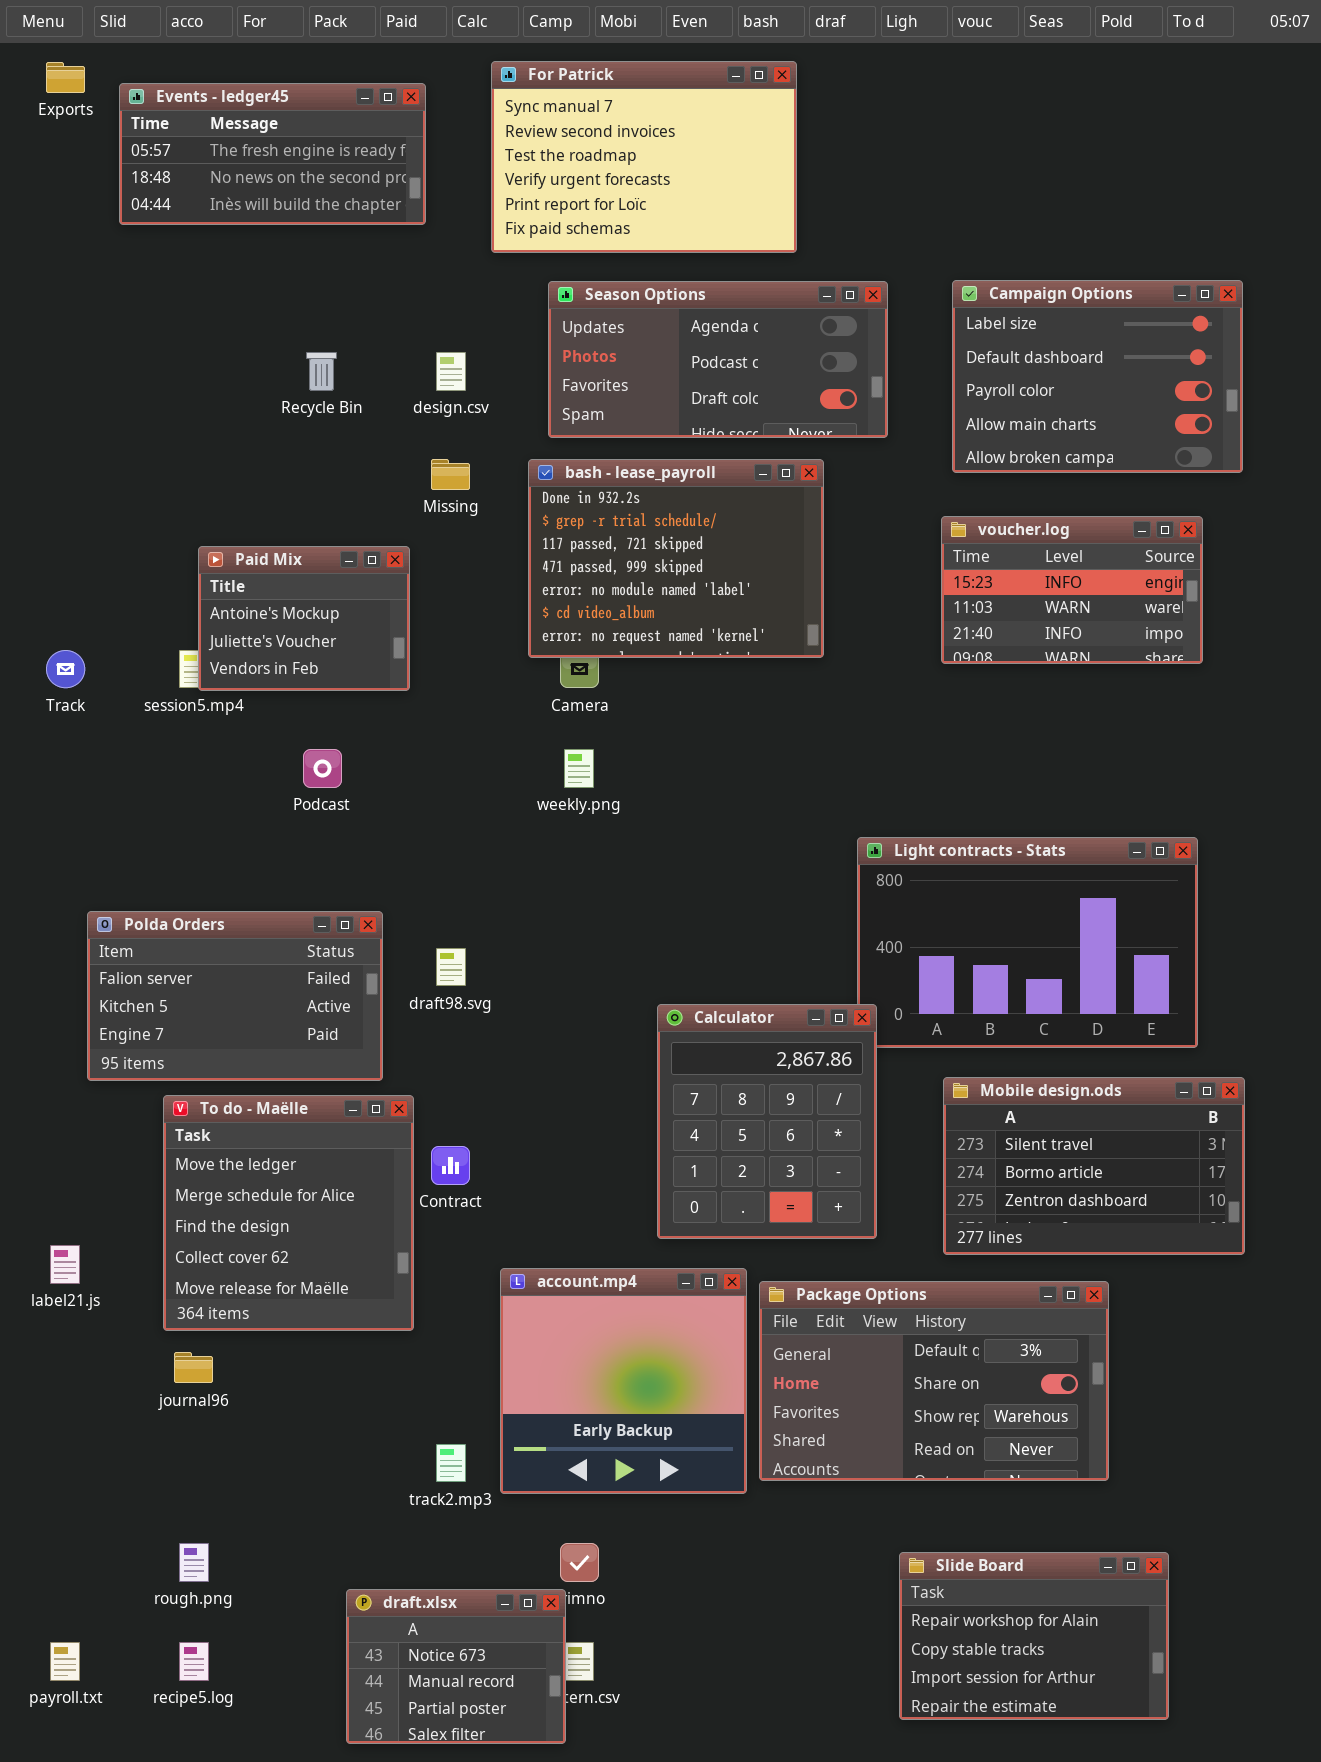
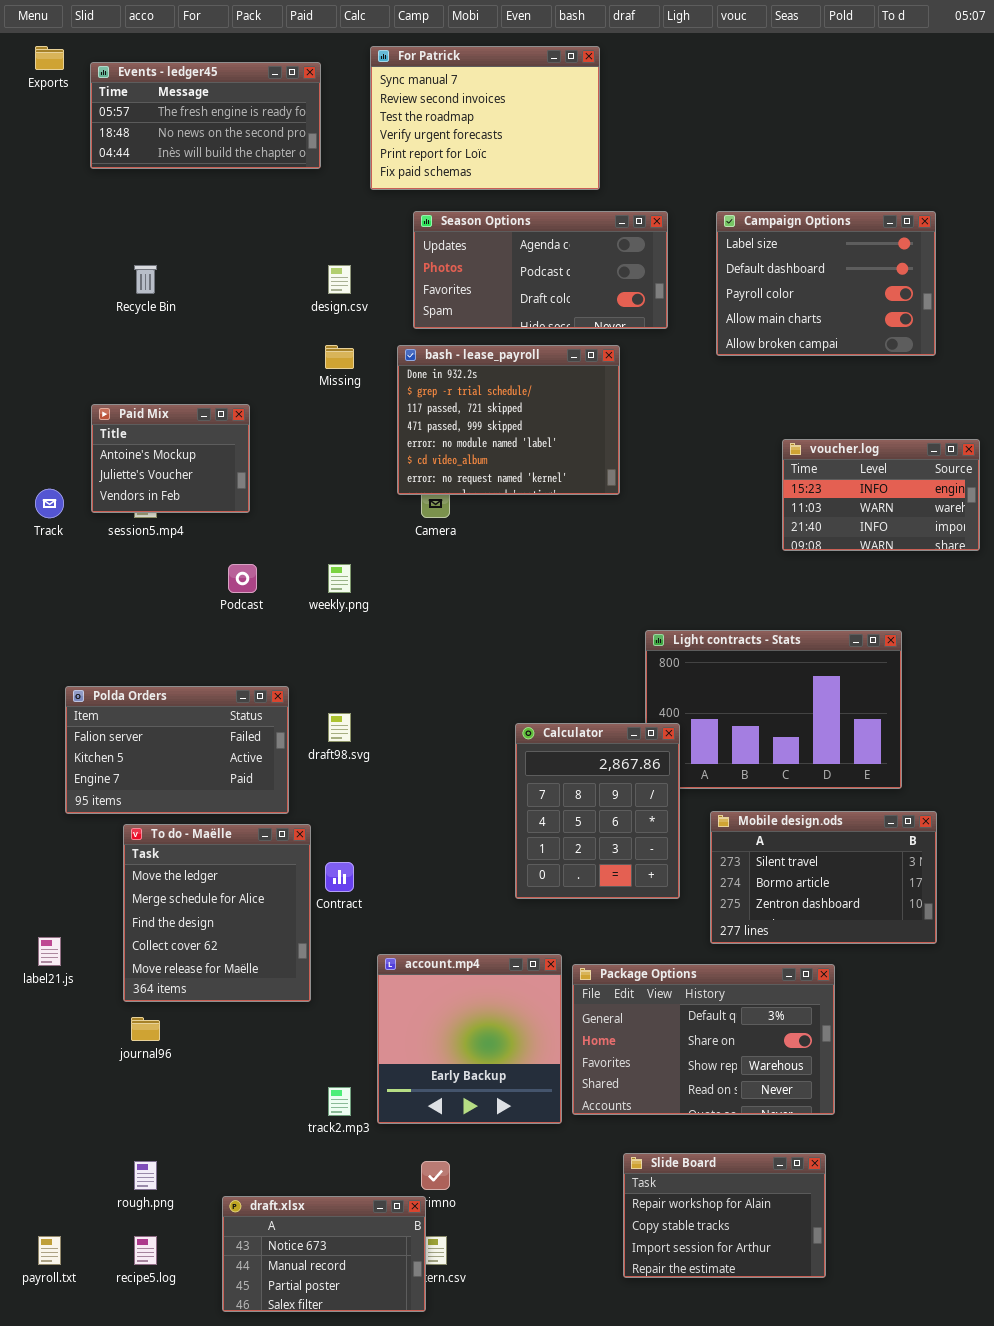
Recycle Bin: [306,352,337,391] -> [134,265,157,294], moved
voucher.log: [941,516,1203,664] -> [782,439,980,551], moved
Paid Mix: [198,546,410,691] -> [91,404,250,513], moved
weekly.png: [564,749,594,788] -> [328,564,351,593], moved
Calculator: [657,1004,877,1239] -> [515,723,680,899], moved
Slide Board: [899,1552,1169,1720] -> [623,1153,826,1278], moved
draft.xlsx: [346,1589,566,1744] -> [222,1196,426,1312], resized

